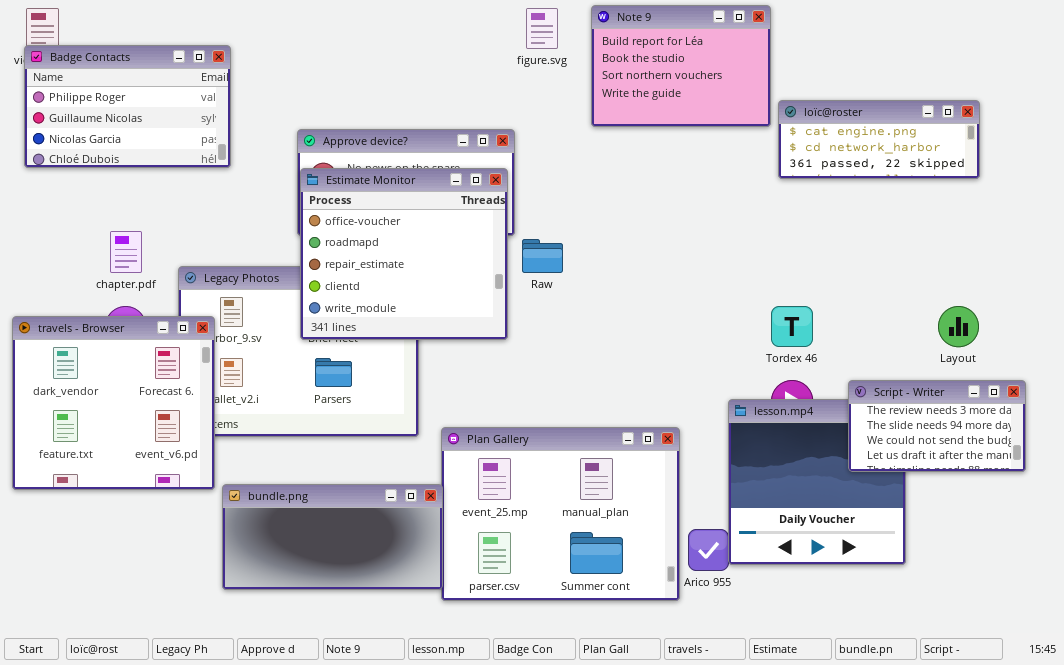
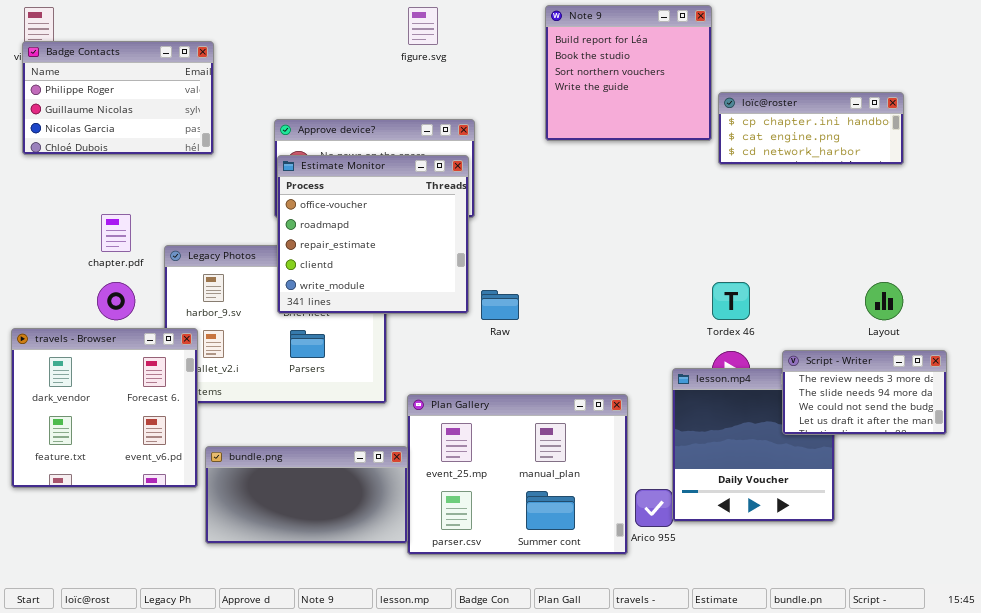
Note 9: [591,5,771,127] -> [545,5,712,141], resized
figure.svg: [526,8,558,49] -> [408,7,438,45], moved
loïc@roster: [778,100,980,179] -> [718,92,904,165], scrolled up 1 row
Raw: [522,239,563,273] -> [481,290,519,320], moved
travels - Browser: [12,316,215,490] -> [11,328,198,488], moved

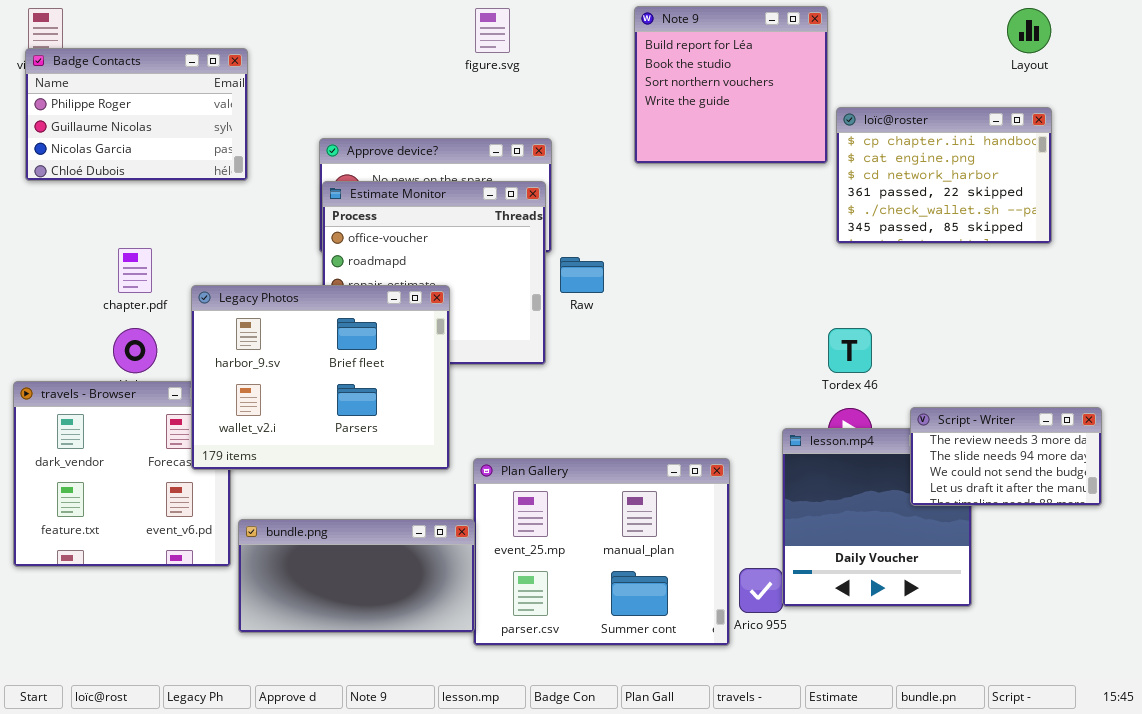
loïc@roster: [718,92,904,165] -> [836,107,1052,244], resized
Legacy Photos: [164,245,387,404] -> [191,285,450,470], raised
Layout: [865,282,903,320] -> [1007,8,1051,53], moved
Raw: [481,290,519,320] -> [560,257,604,293], moved

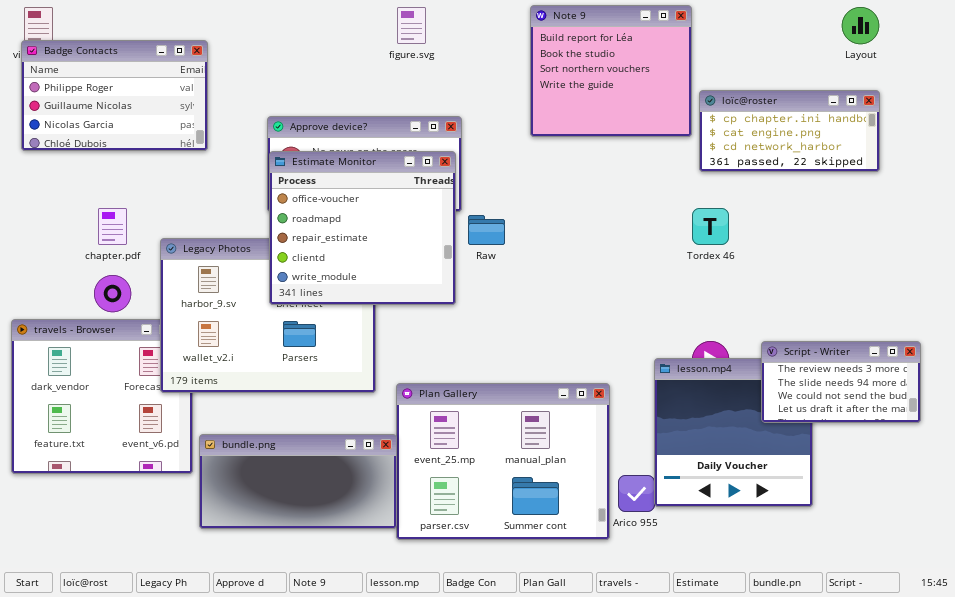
loïc@roster: [836,107,1052,244] -> [699,90,880,172], resized
Estimate Monitor: [322,181,546,365] -> [269,151,456,305], raised
Tordex 46: [828,328,872,373] -> [692,208,729,245], moved

